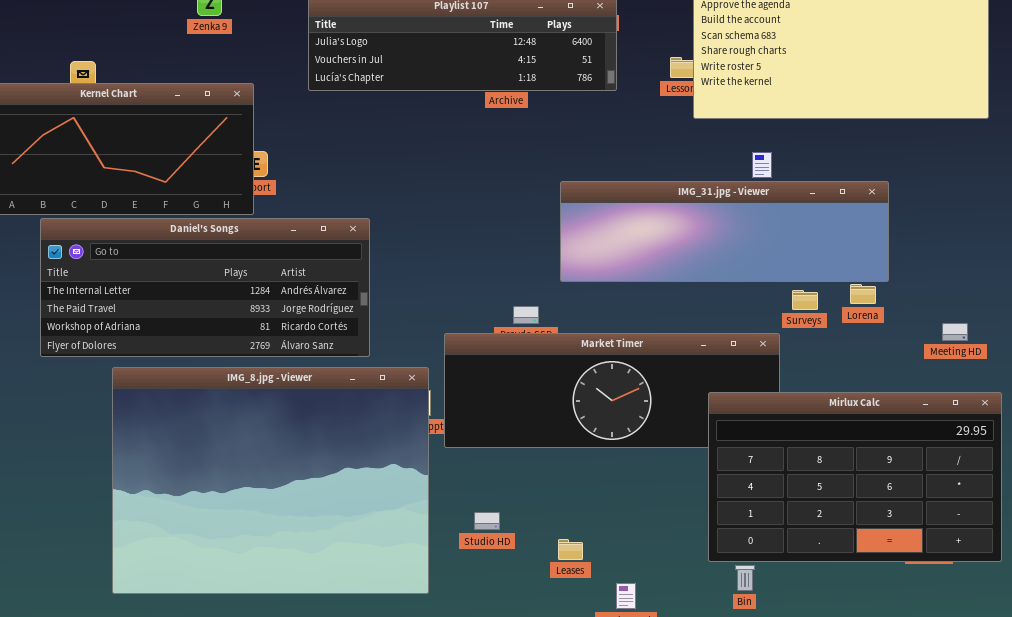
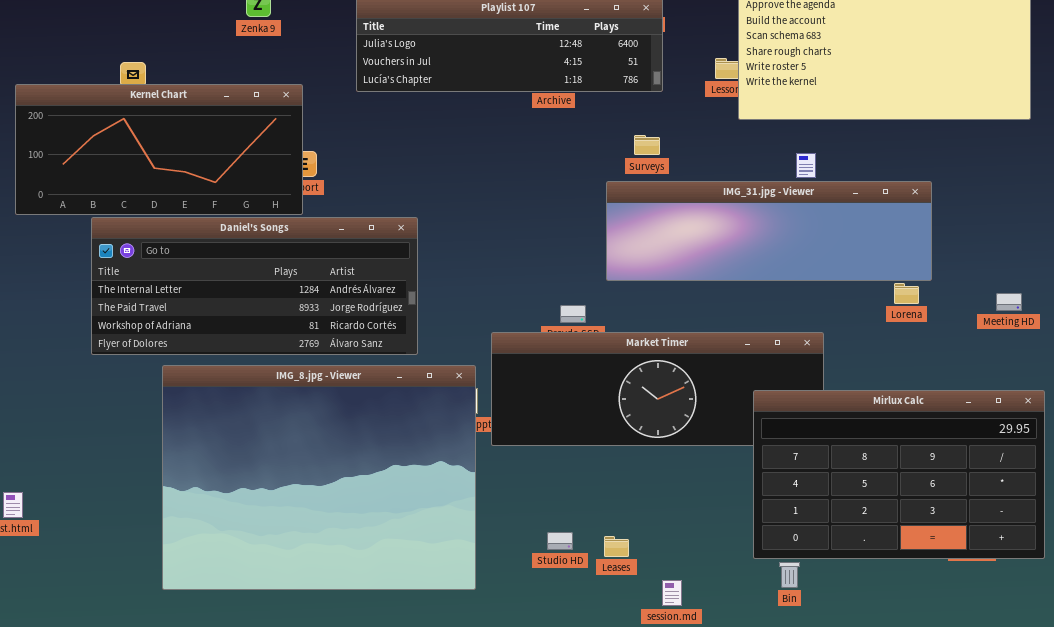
Surveys: [792,290,818,310] -> [634,135,660,155], moved
Meeting HD: [942,323,968,341] -> [996,293,1022,311], moved
Studio HD: [474,512,500,530] -> [547,532,573,550], moved

